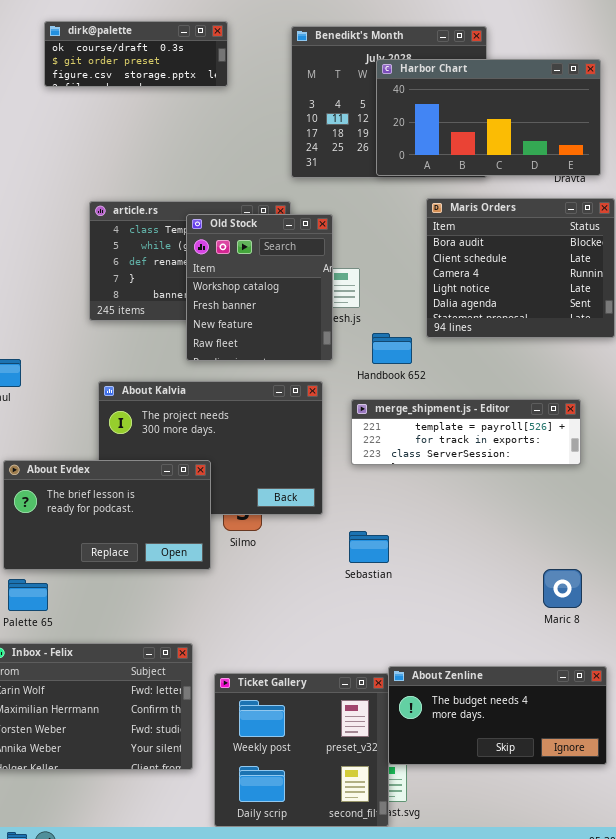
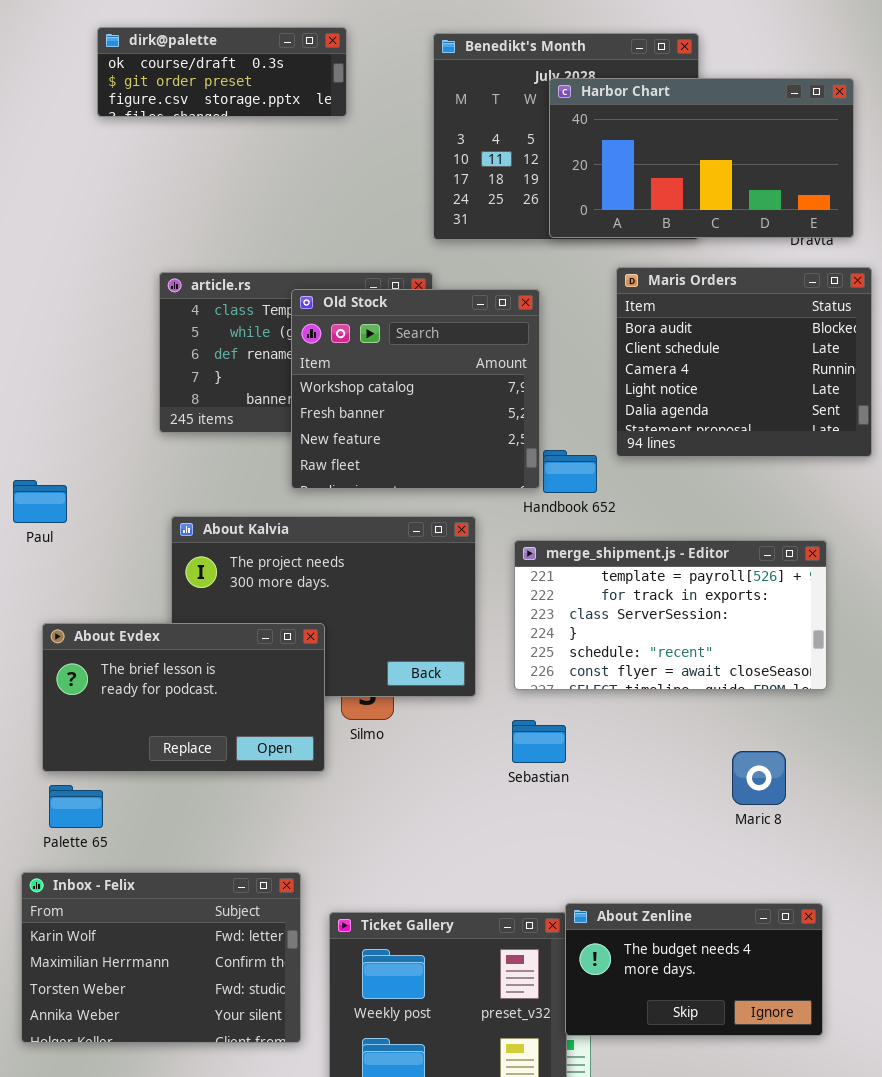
Old Stock: [186,214,333,361] -> [291,289,540,489], resized
merge_shipment.js - Editor: [351,399,581,465] -> [514,540,827,690], resized
Maric 8: [543,569,582,608] -> [732,751,786,805], moved
About Zenline: [388,666,607,765] -> [565,903,823,1036], resized

